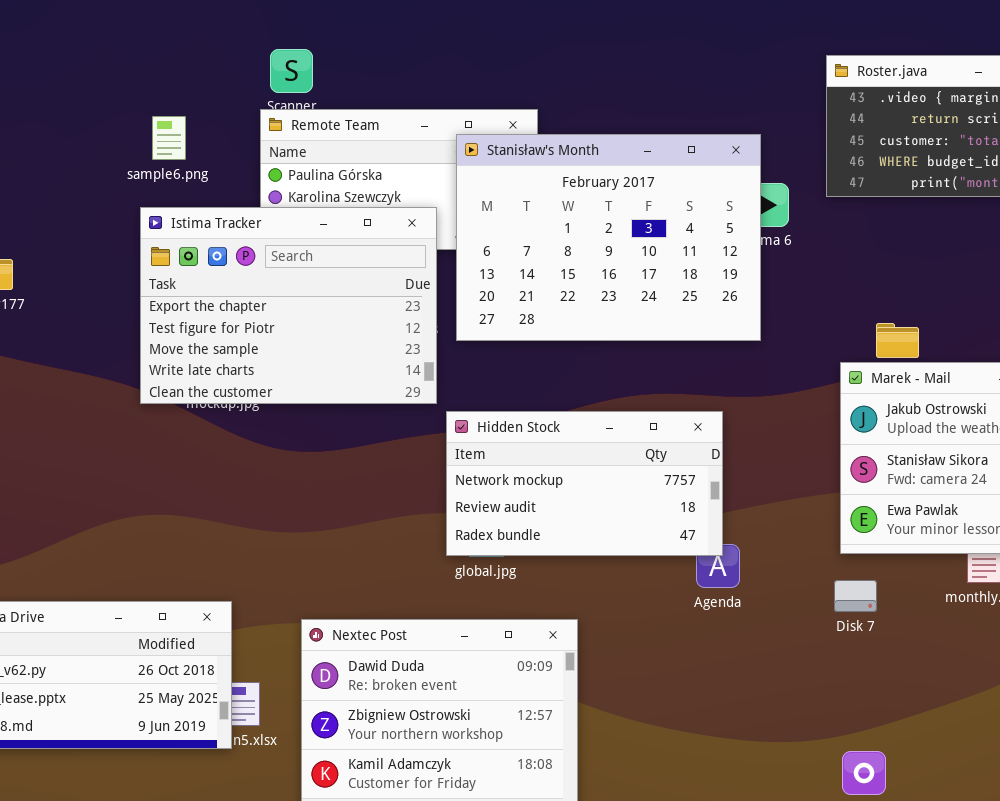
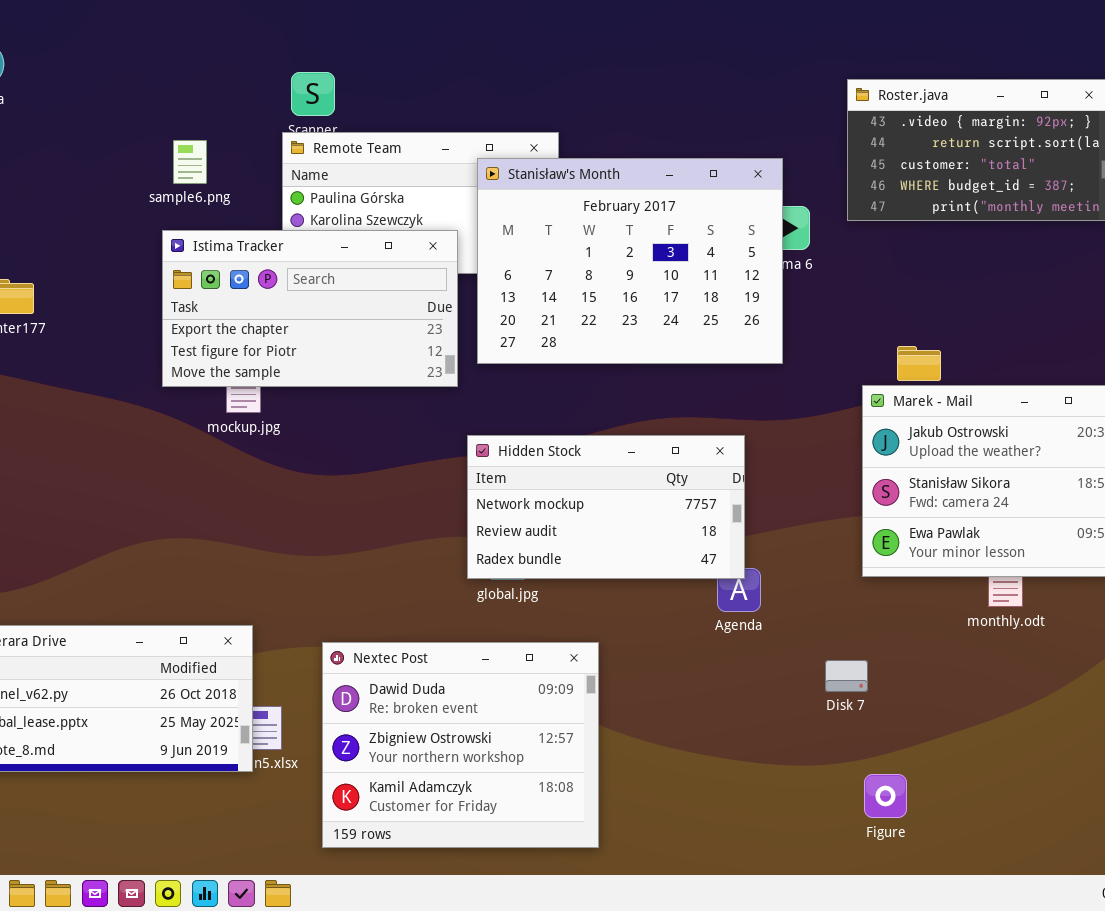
Istima Tracker: [140,207,437,404] -> [162,230,458,387], resized
Disk 7: [834,580,877,612] -> [825,660,868,692], moved

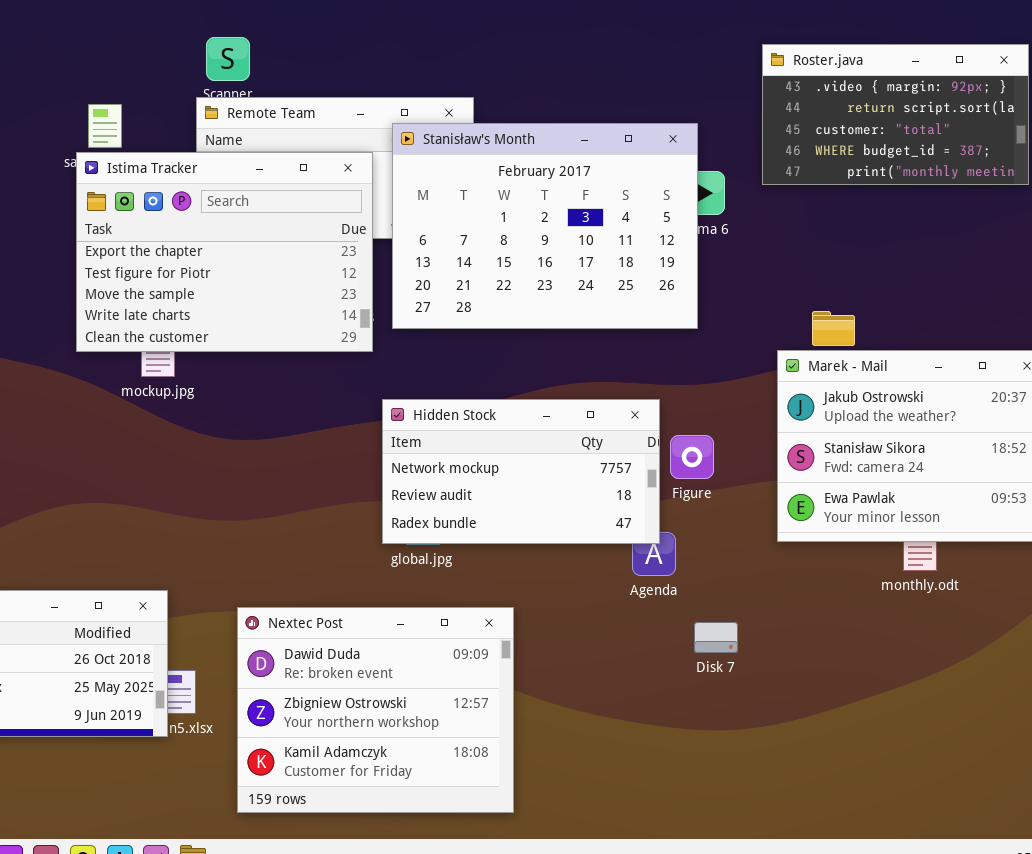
Istima Tracker: [162,230,458,387] -> [76,152,373,352], resized
Disk 7: [825,660,868,692] -> [694,622,738,653], moved
Figure: [864,774,907,818] -> [670,435,714,479], moved

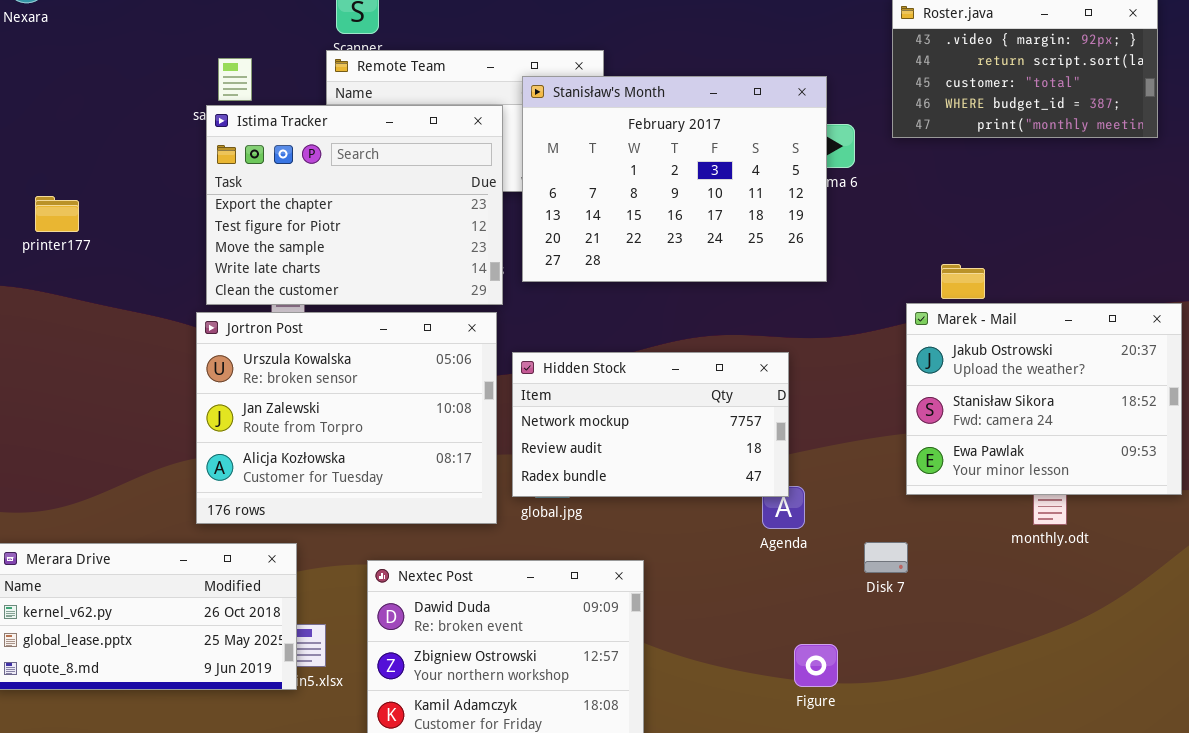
Jortron Post: none -> [196,312,497,524], opened
Figure: [670,435,714,479] -> [794,644,838,687], moved
Disk 7: [694,622,738,653] -> [864,542,908,573], moved

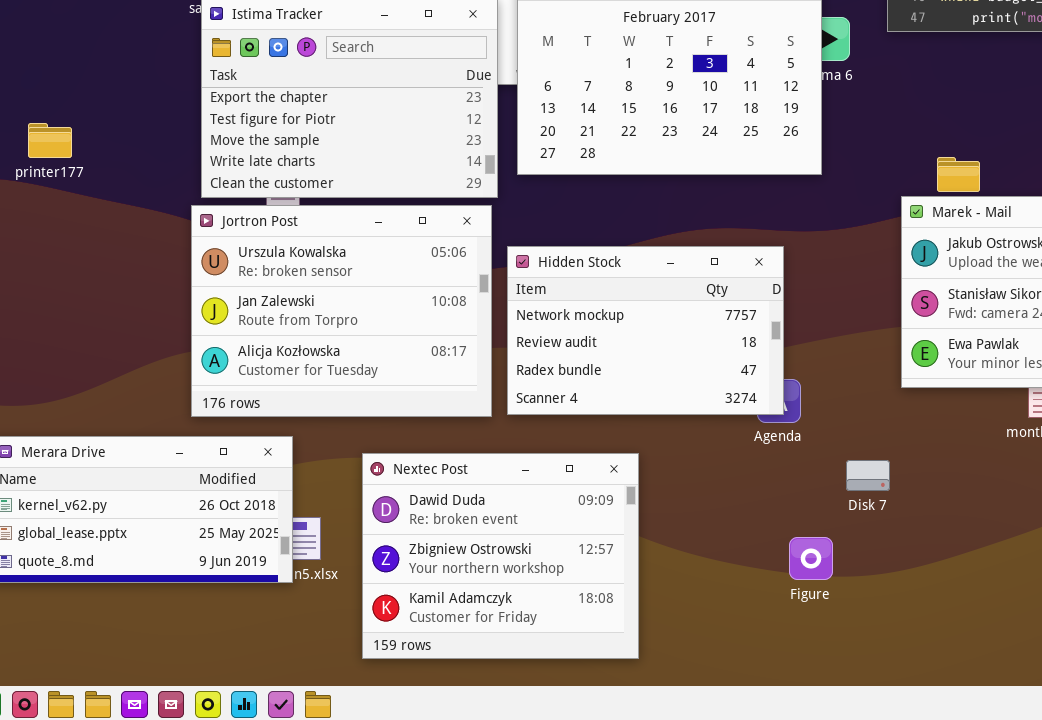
printer177: [35,196,79,232] -> [28,123,72,158], moved
Hidden Stock: [512,352,789,497] -> [507,246,784,415], resized
Disk 7: [864,542,908,573] -> [846,460,890,491], moved

